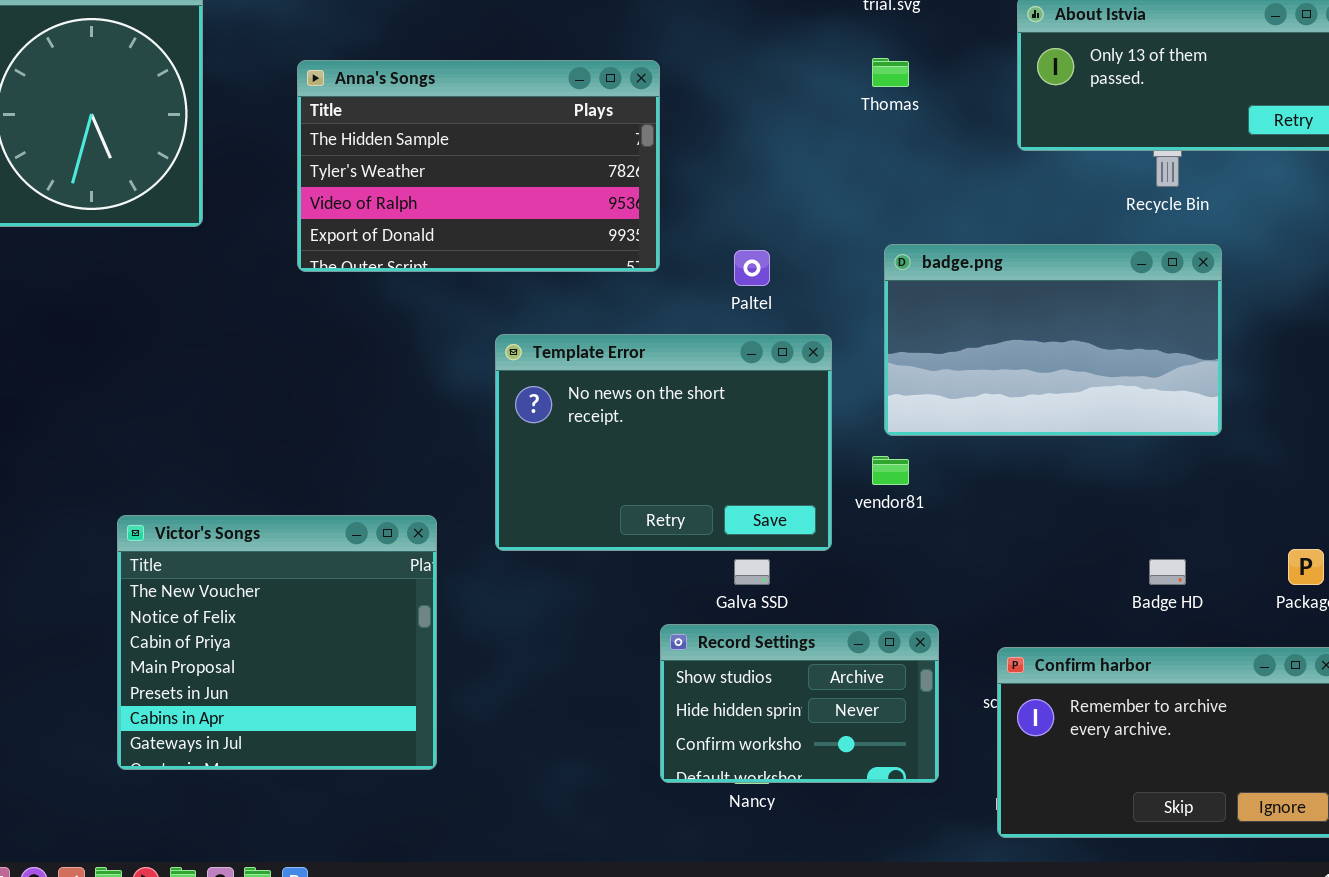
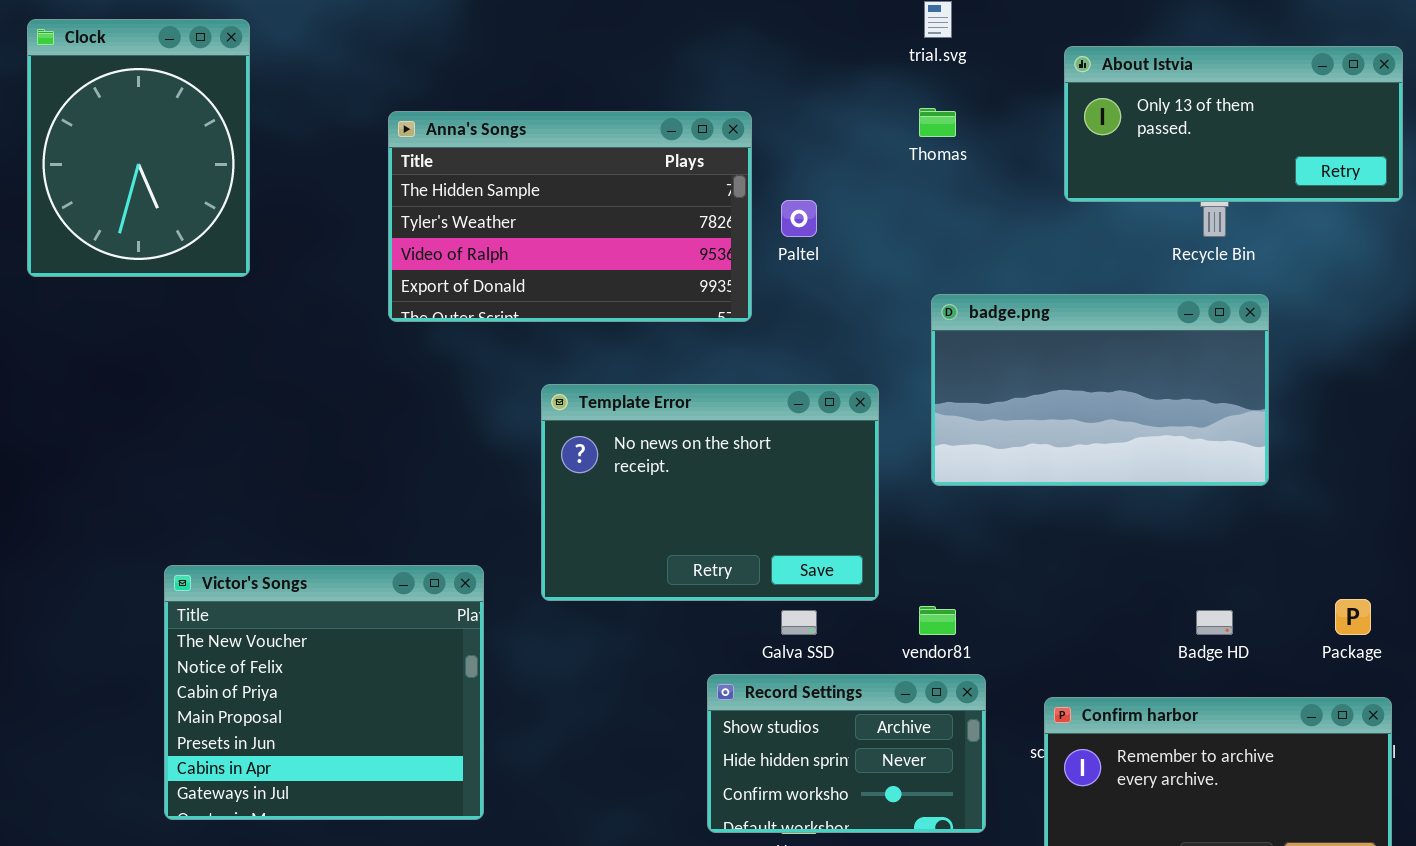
Anna's Songs: [297,60,660,272] -> [388,111,752,322], moved
Paltel: [734,250,770,286] -> [781,200,817,237], moved
vendor81: [872,456,909,485] -> [919,606,956,635], moved

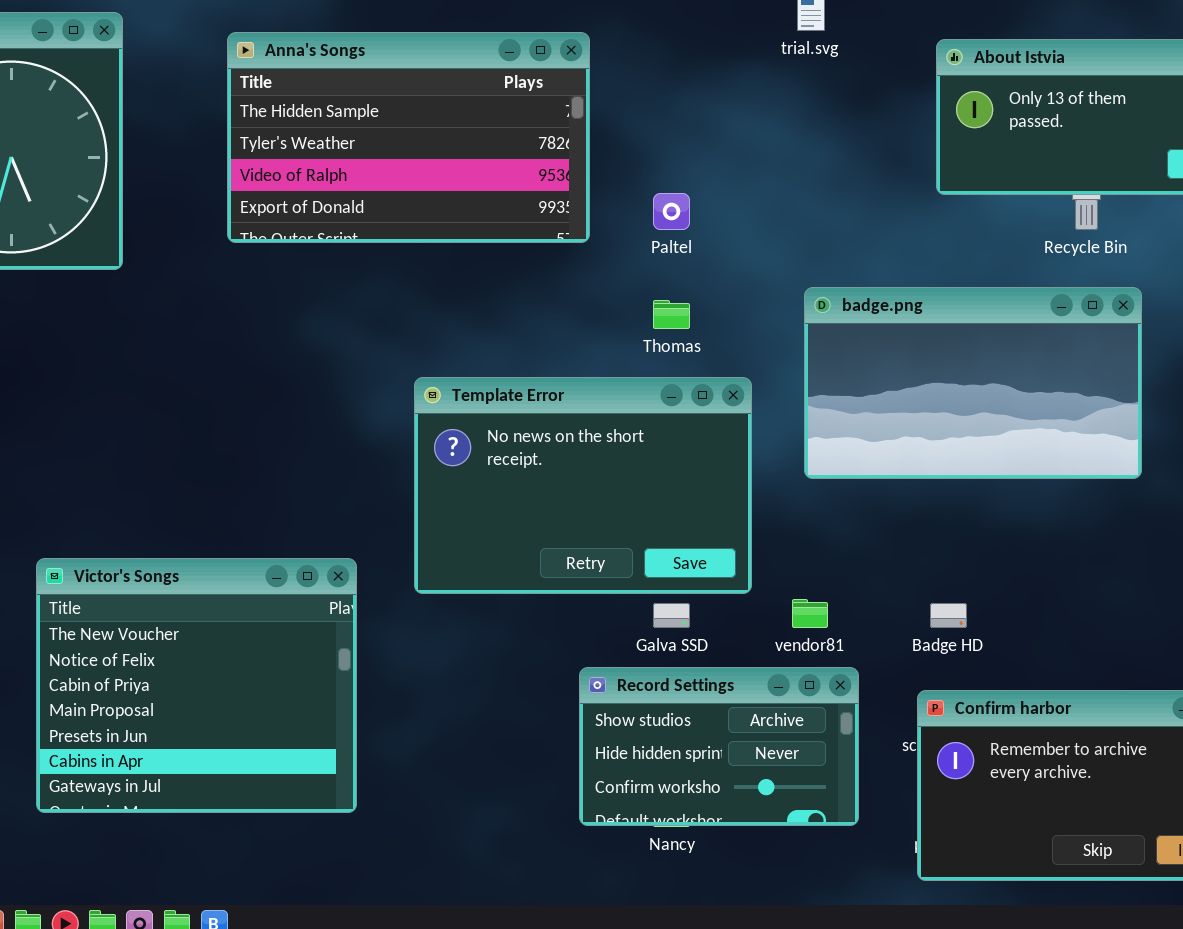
Thomas: [919,108,956,137] -> [653,300,690,329], moved
Anna's Songs: [388,111,752,322] -> [227,32,590,243], moved
Badge HD: [1196,610,1233,635] -> [930,603,967,628], moved

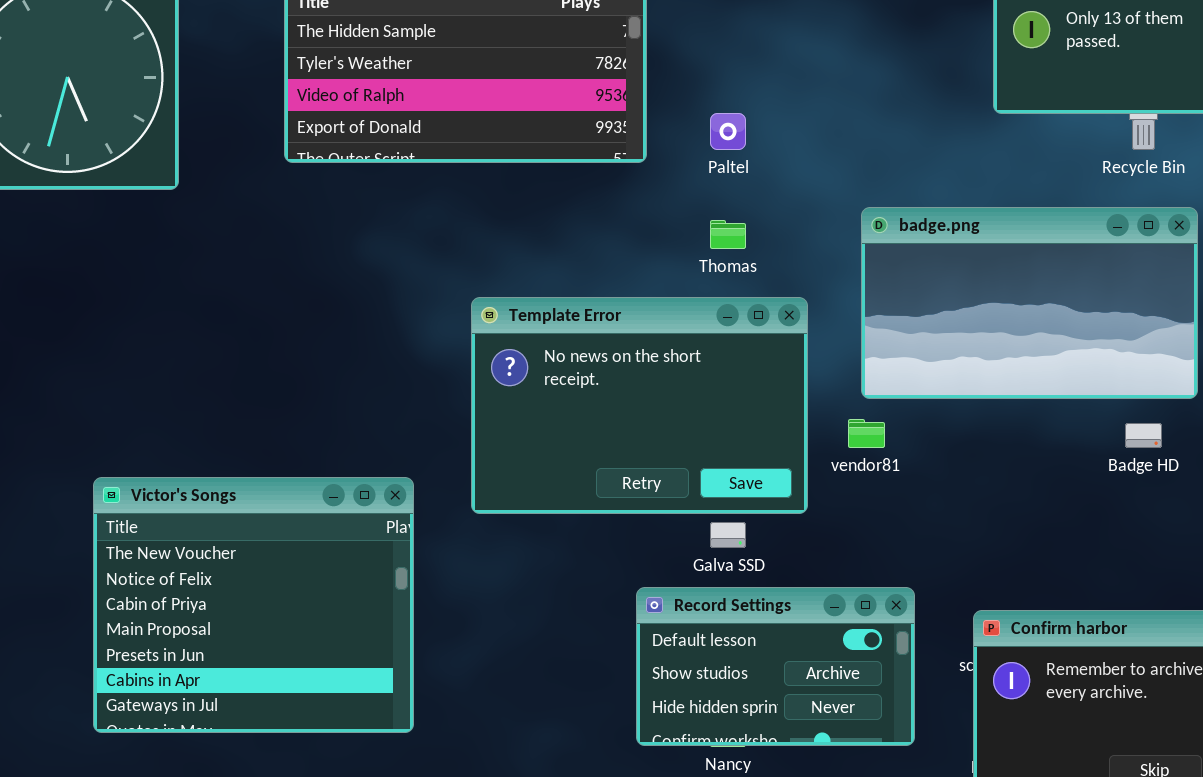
vendor81: [792,599,828,628] -> [848,419,885,448], moved
Badge HD: [930,603,967,628] -> [1125,423,1162,448], moved
Record Settings: [579,667,859,826] -> [636,587,915,746], scrolled up 1 row

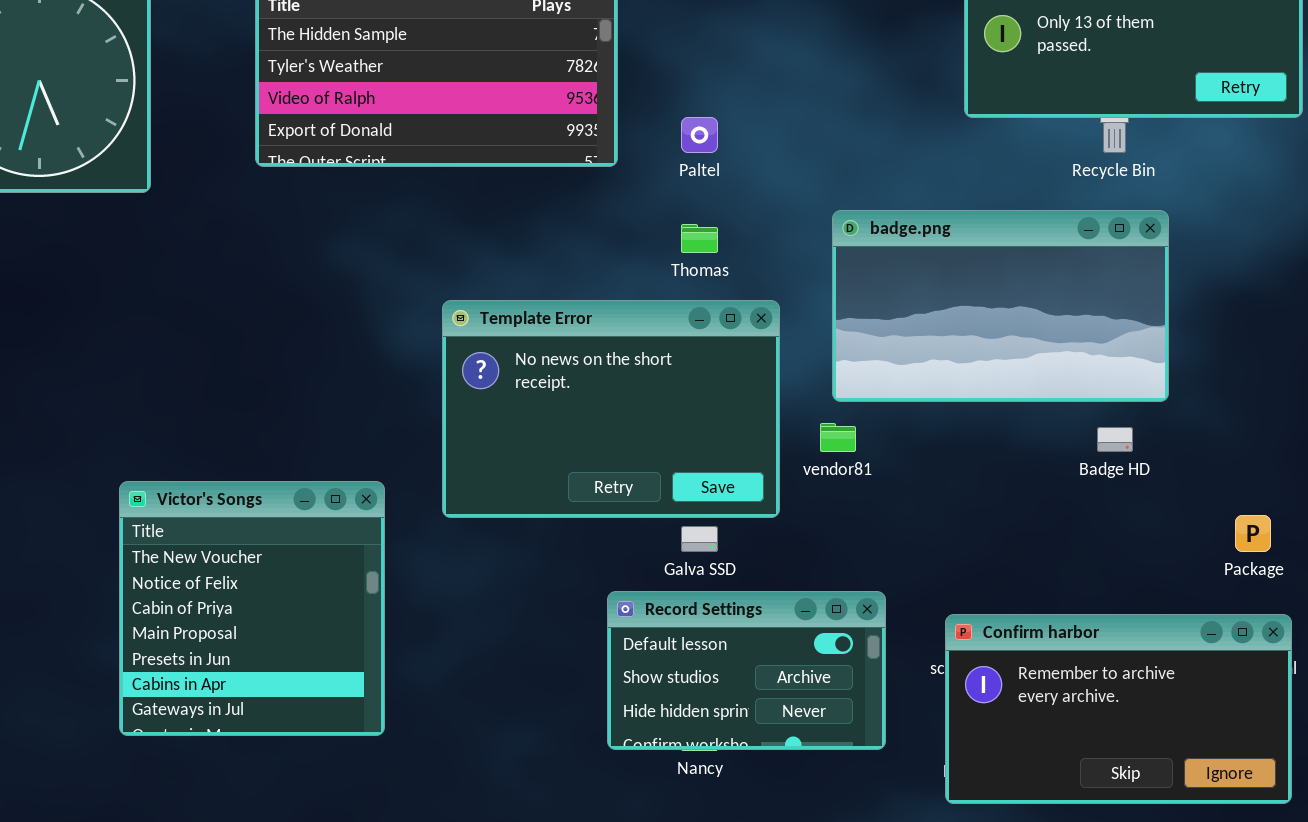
Victor's Songs: [93,477,414,733] -> [119,481,385,736], resized

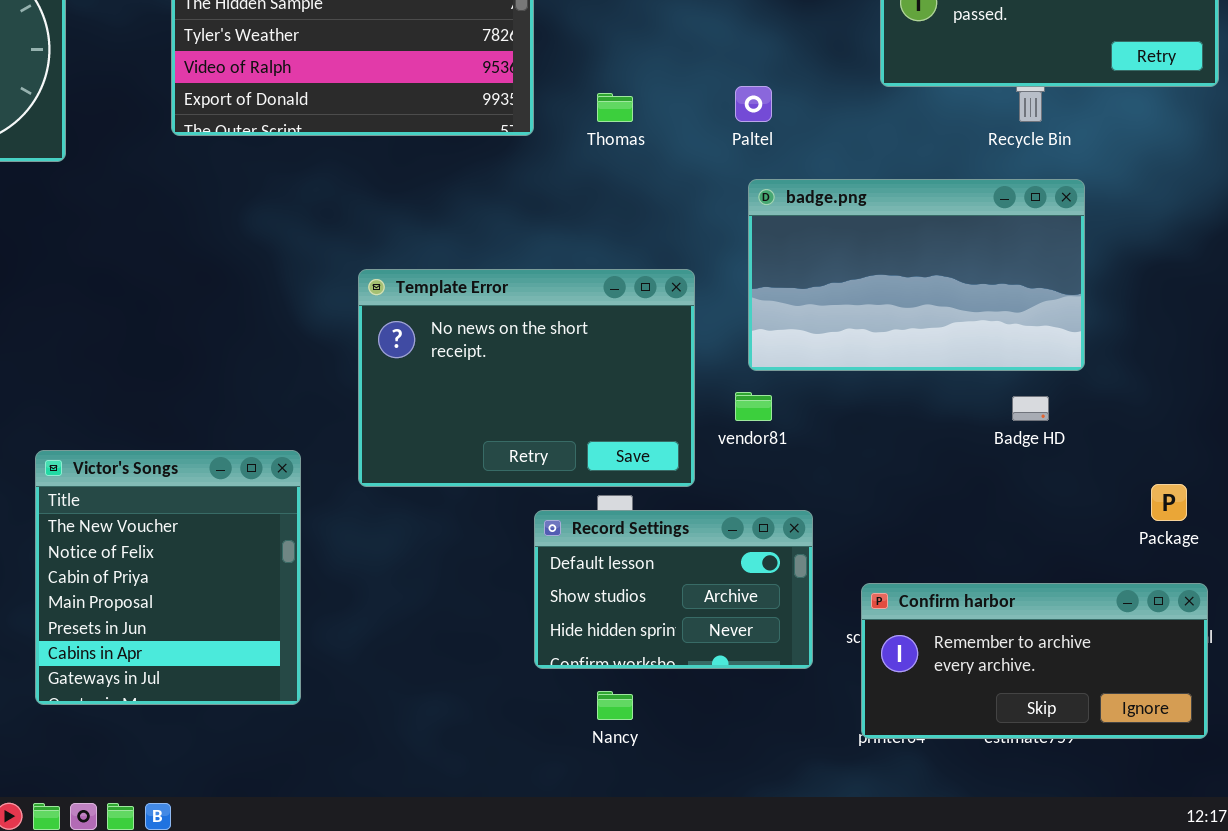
Paltel: [681,117,718,153] -> [735,86,772,122], moved
Thomas: [681,224,718,253] -> [597,93,633,122], moved
Record Settings: [607,591,886,750] -> [534,510,813,669], moved
Confirm harbor: [945,614,1292,804] -> [861,583,1208,739], resized

